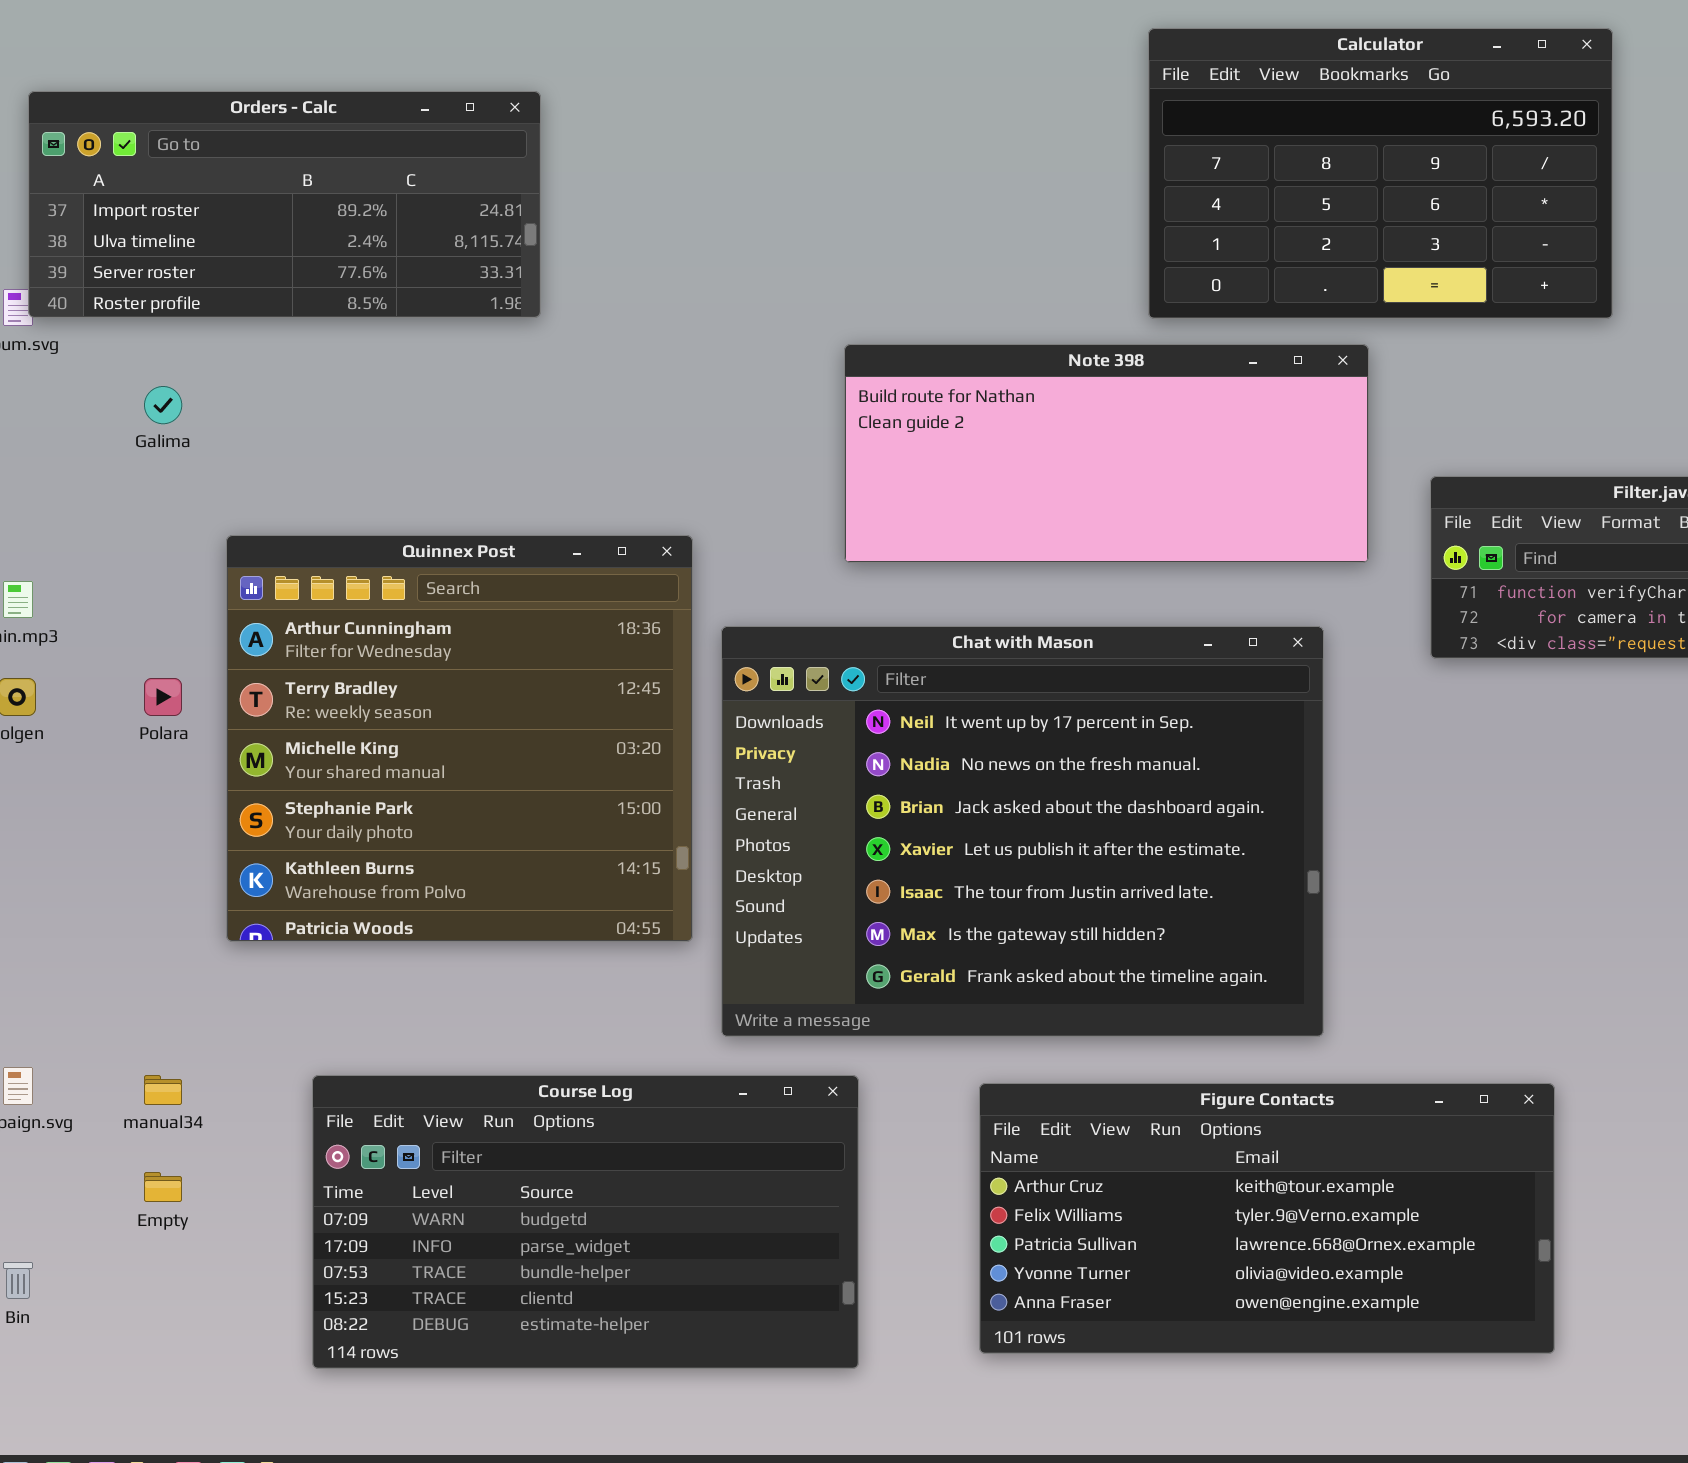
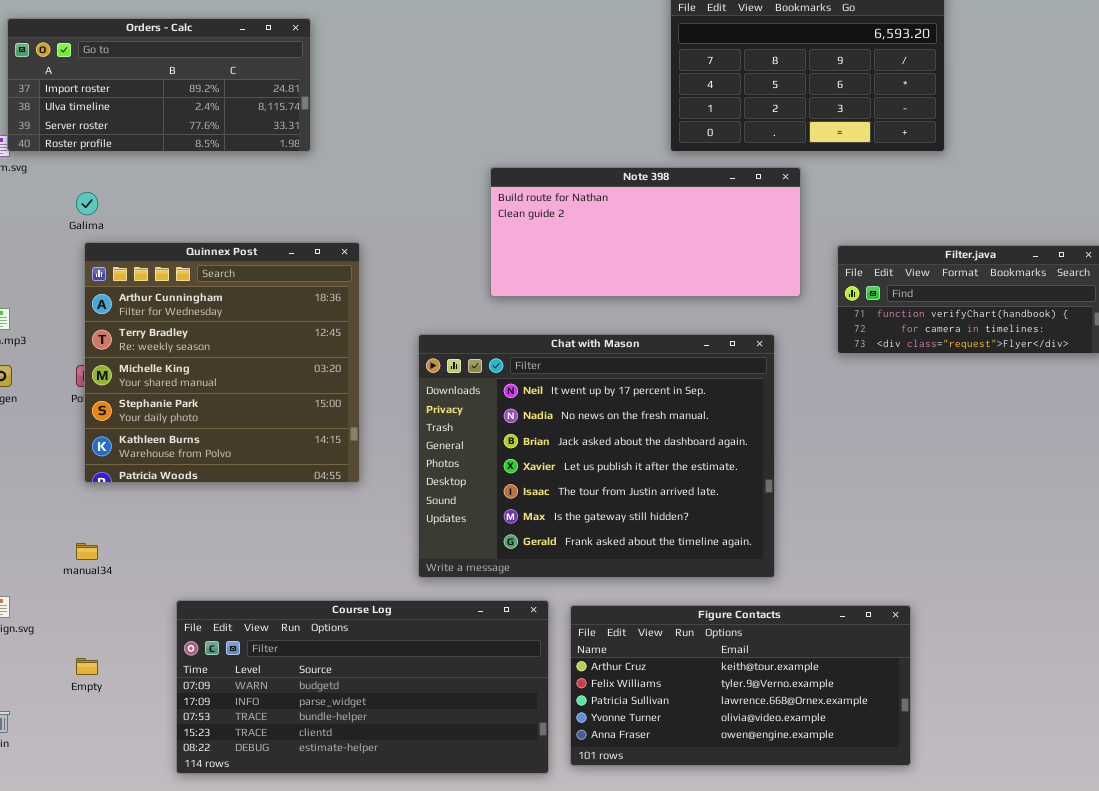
Quinnex Post: [226,535,693,942] -> [84,242,360,483], moved
manual34: [144,1075,182,1105] -> [76,543,98,560], moved
Course Log: [312,1075,859,1369] -> [176,600,549,774], resized

